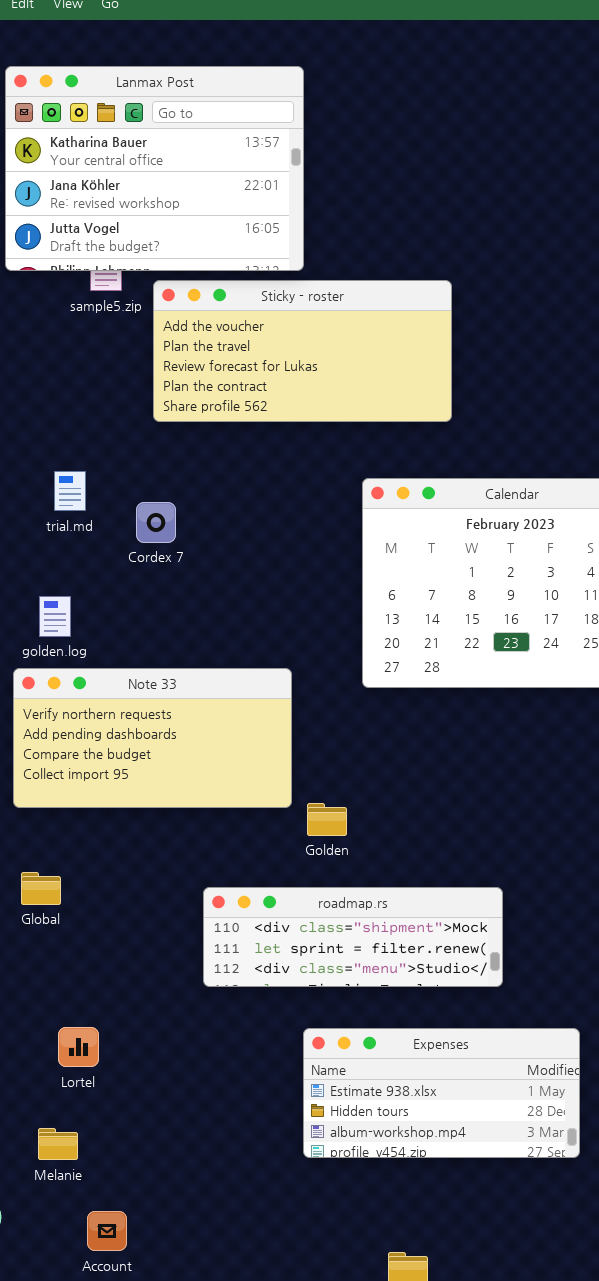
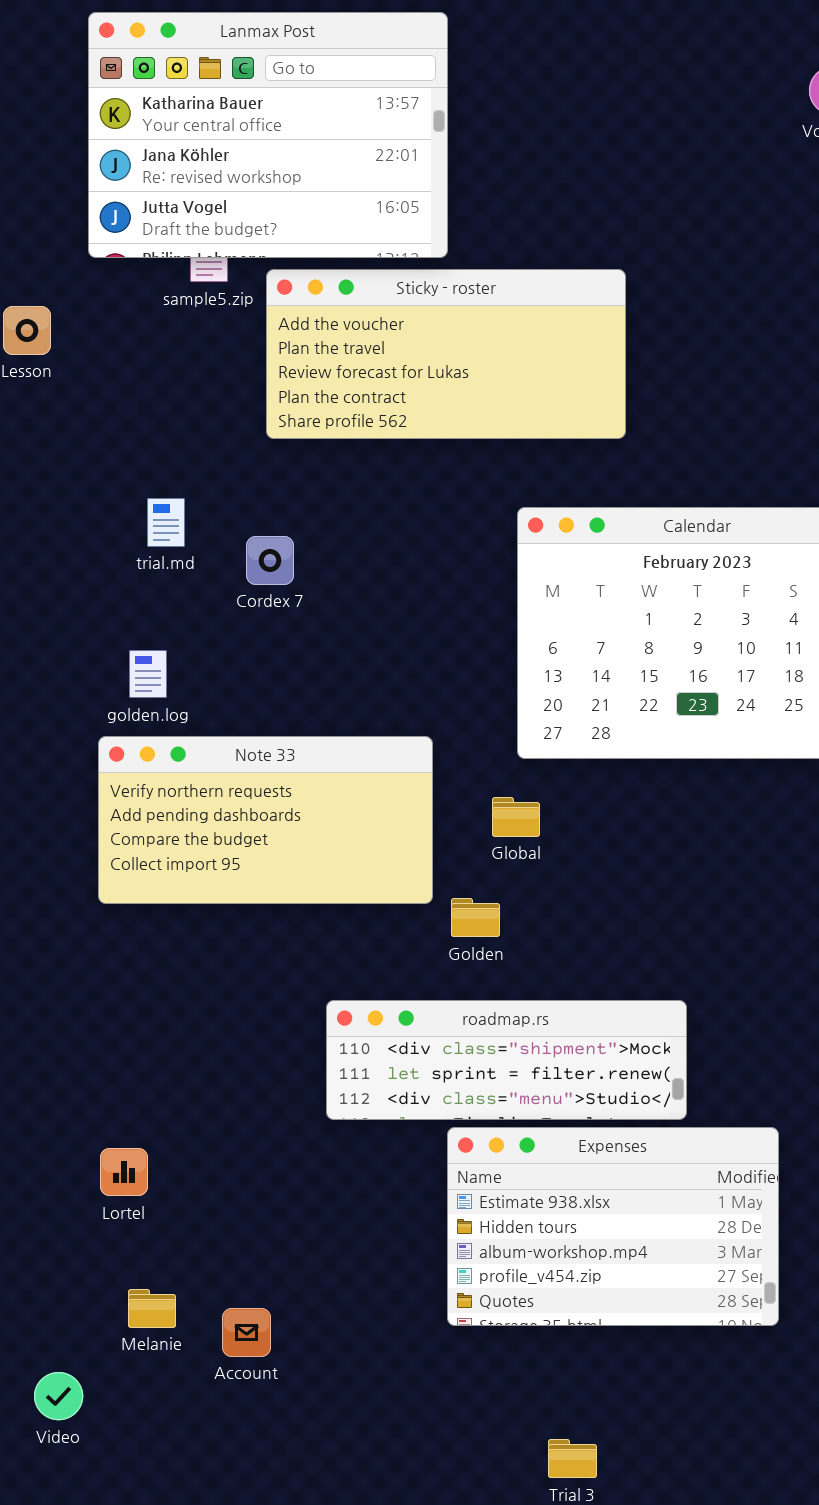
Global: [21,872,61,905] -> [492,797,540,837], moved
Lortel: [58,1027,99,1067] -> [100,1148,148,1196], moved
Expenses: [303,1028,580,1158] -> [447,1127,779,1326], resized
Account: [87,1211,127,1251] -> [222,1308,271,1357], moved

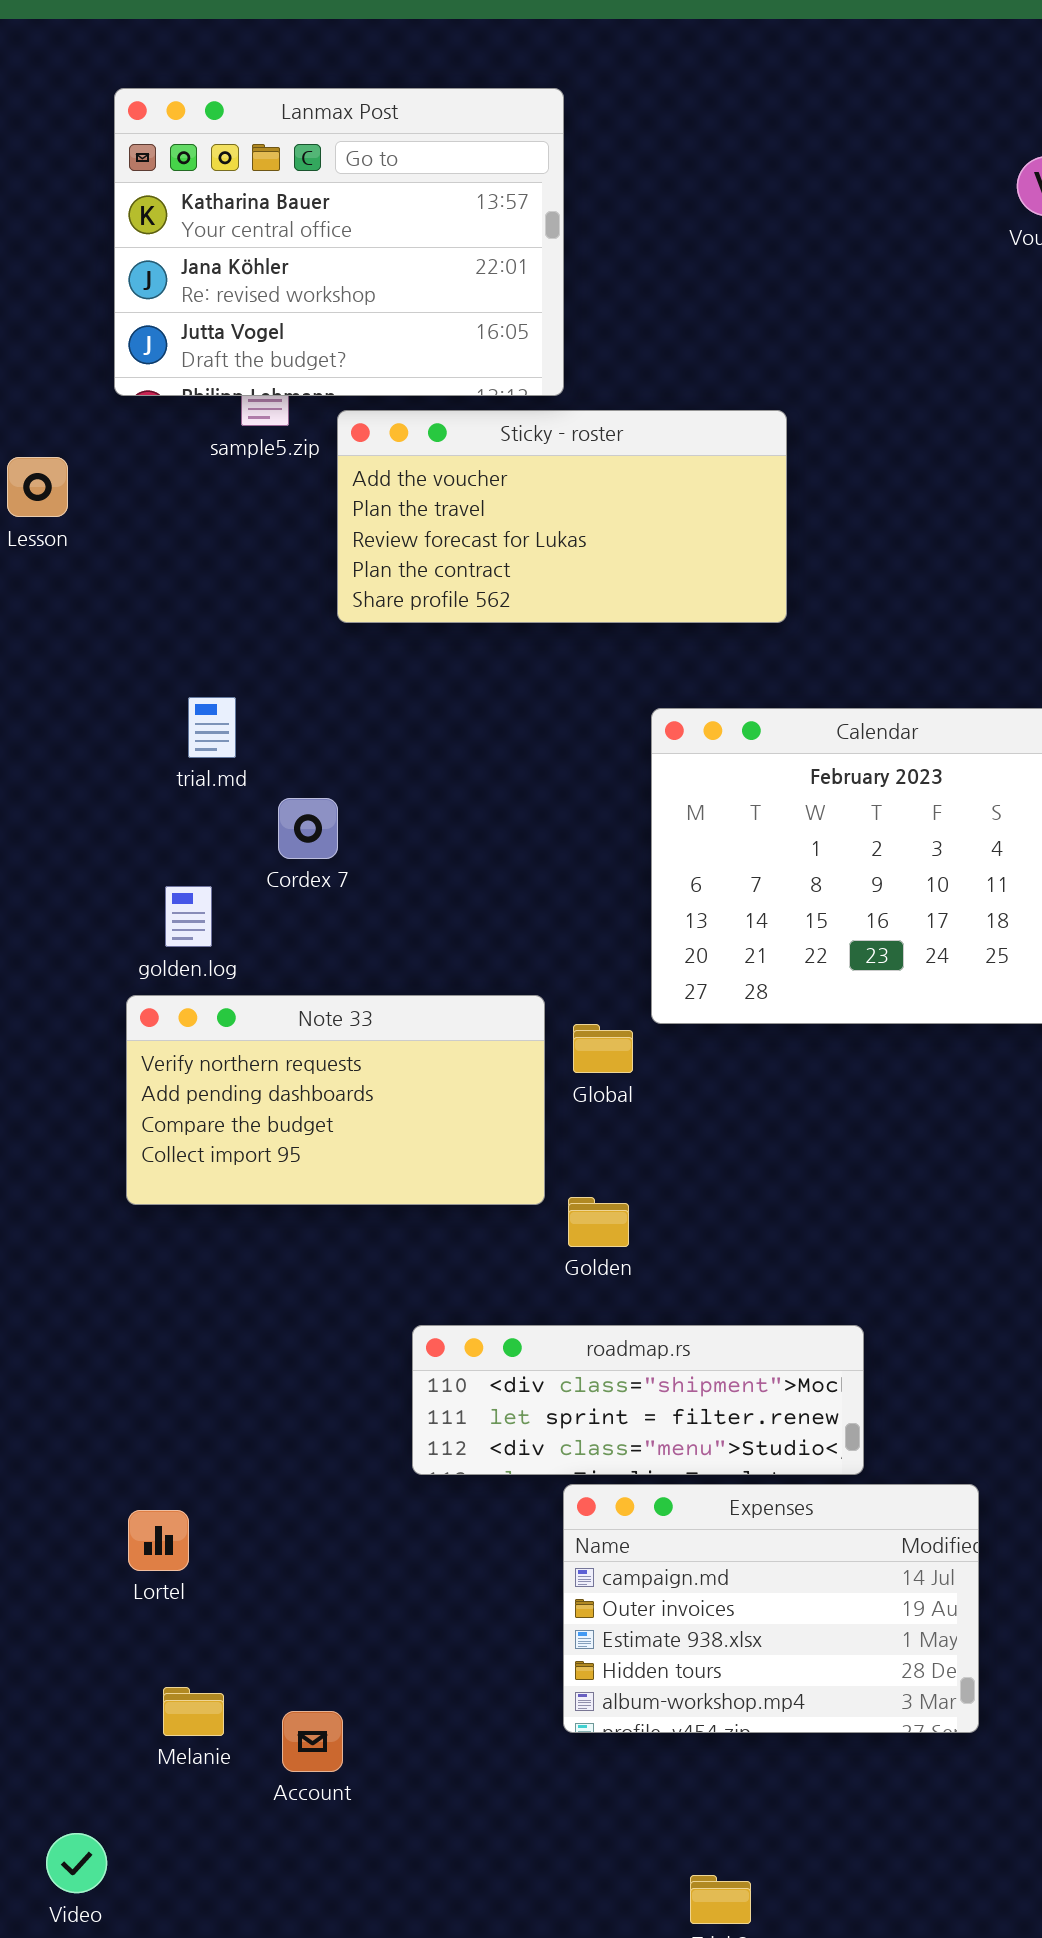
Cordex 7: [246,536,294,585] -> [278,798,338,859], moved
Global: [492,797,540,837] -> [573,1024,633,1073], moved
Expenses: [447,1127,779,1326] -> [563,1484,979,1733], scrolled up 2 rows
Video: [34,1372,83,1420] -> [46,1833,107,1893], moved

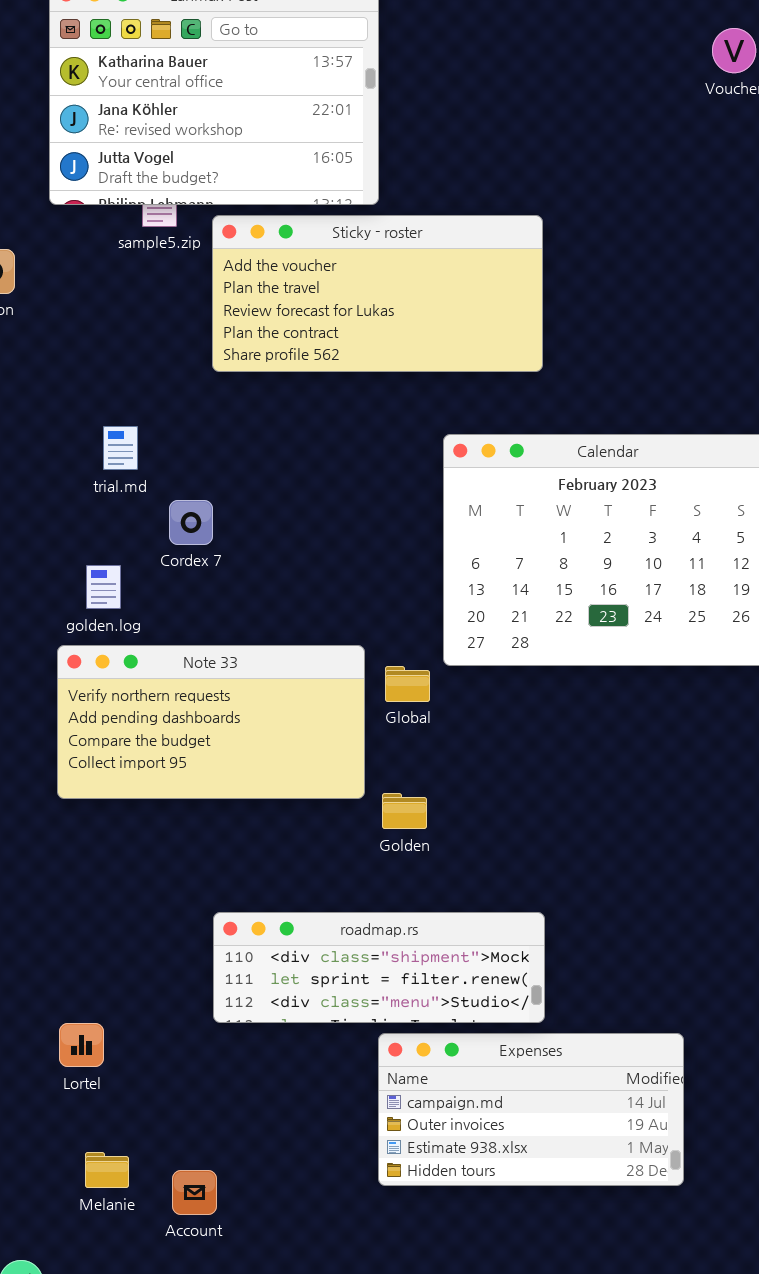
roadmap.rs: [412,1325,864,1475] -> [213,912,545,1023], moved
Expenses: [563,1484,979,1733] -> [378,1033,684,1186], resized

